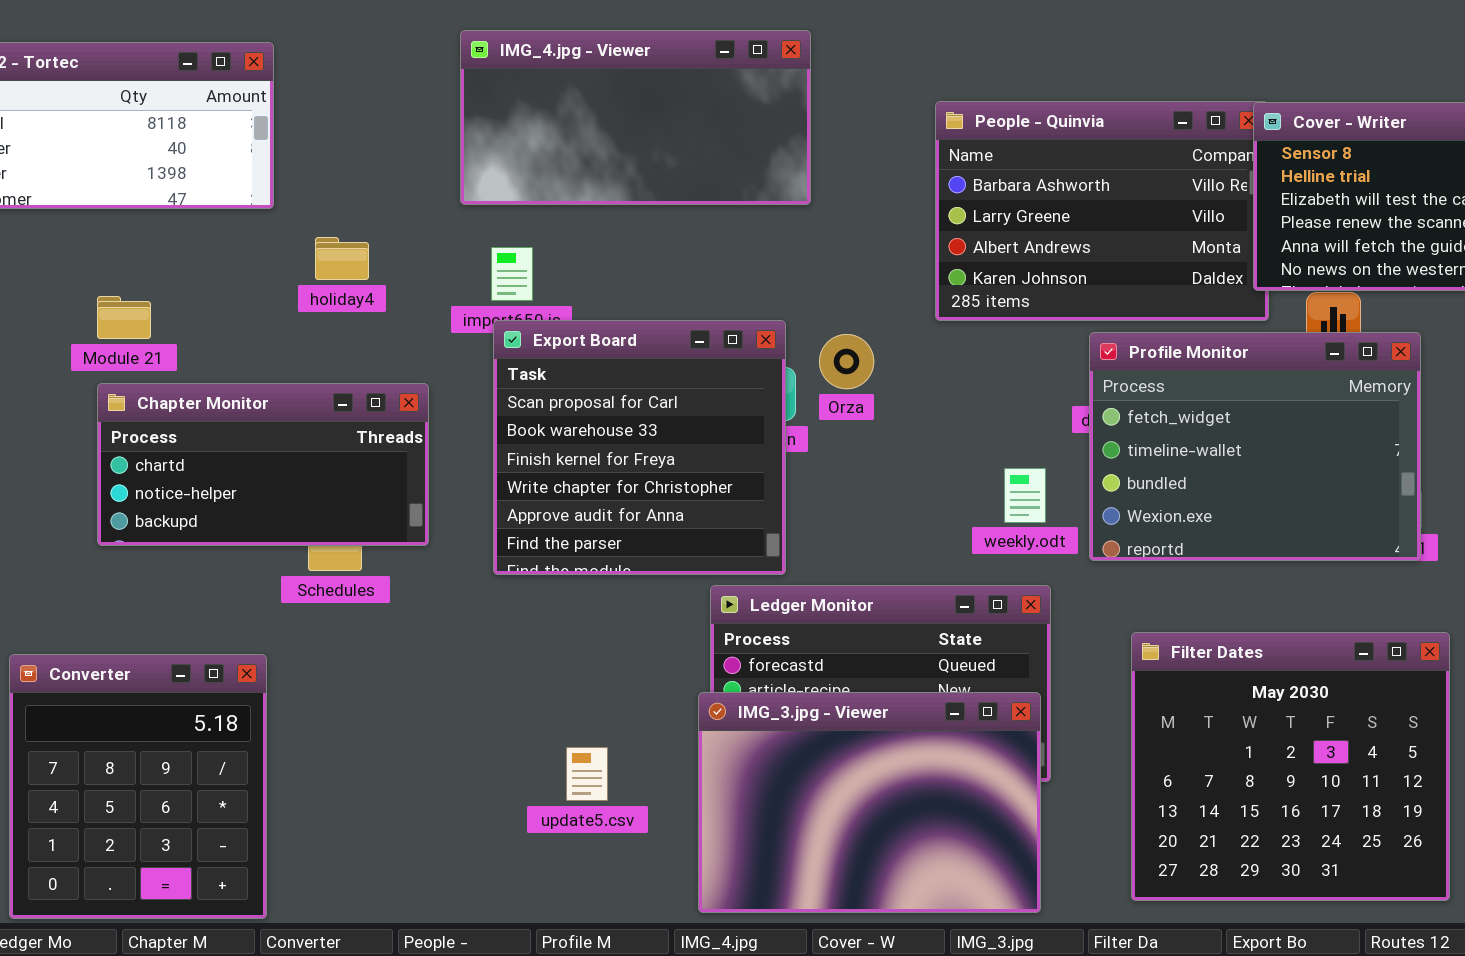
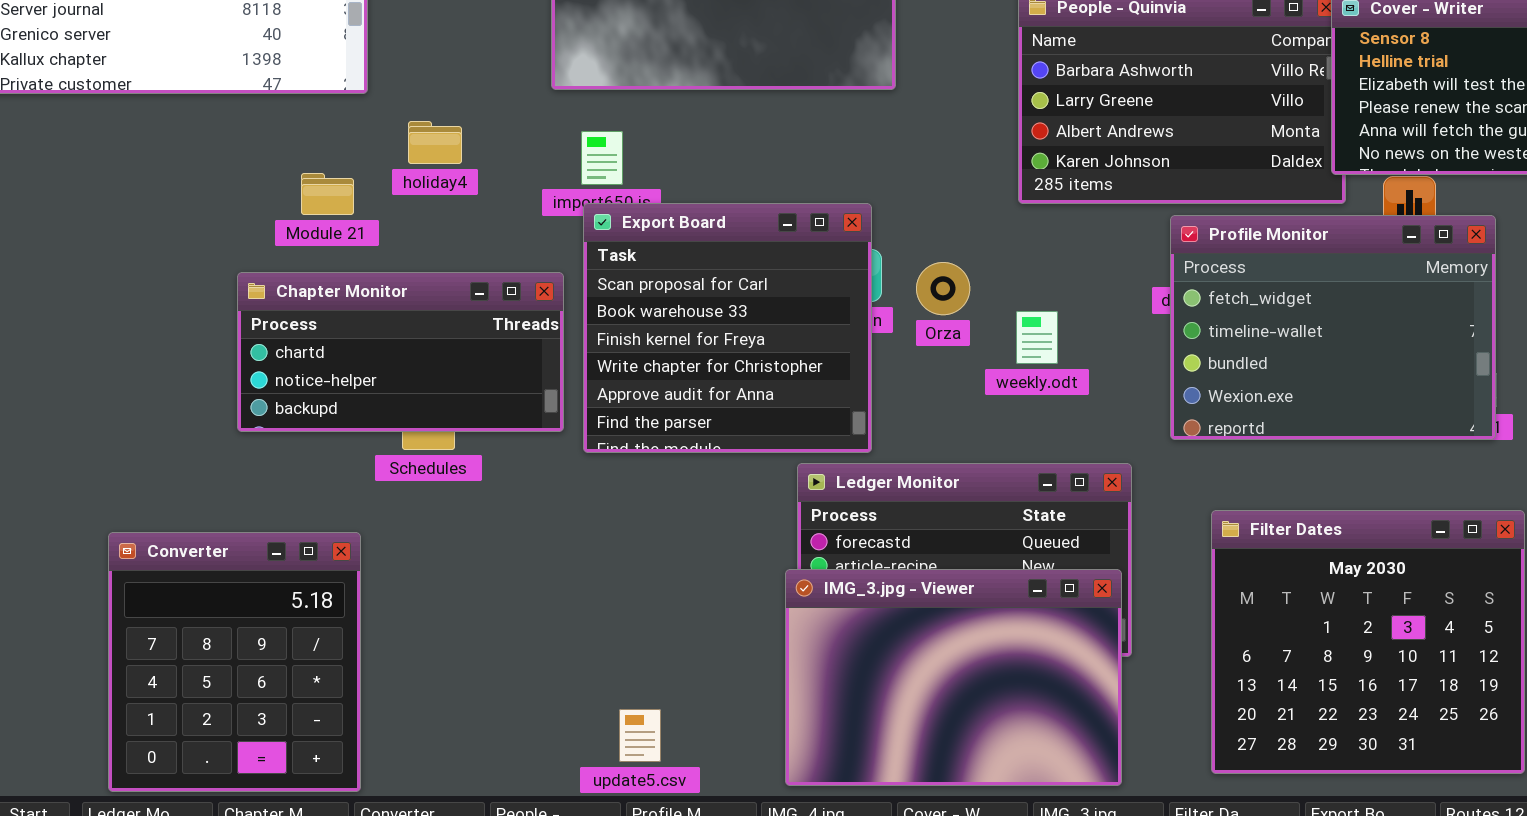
Module 21: [97,296,151,339] -> [301,173,354,215], moved
Orza: [819,334,874,389] -> [916,262,970,315], moved
Chapter Monitor: [97,383,429,546] -> [237,272,564,432], moved
weekly.odt: [1004,468,1046,523] -> [1016,311,1058,364], moved
update5.csv: [566,747,608,801] -> [619,709,661,762], moved

